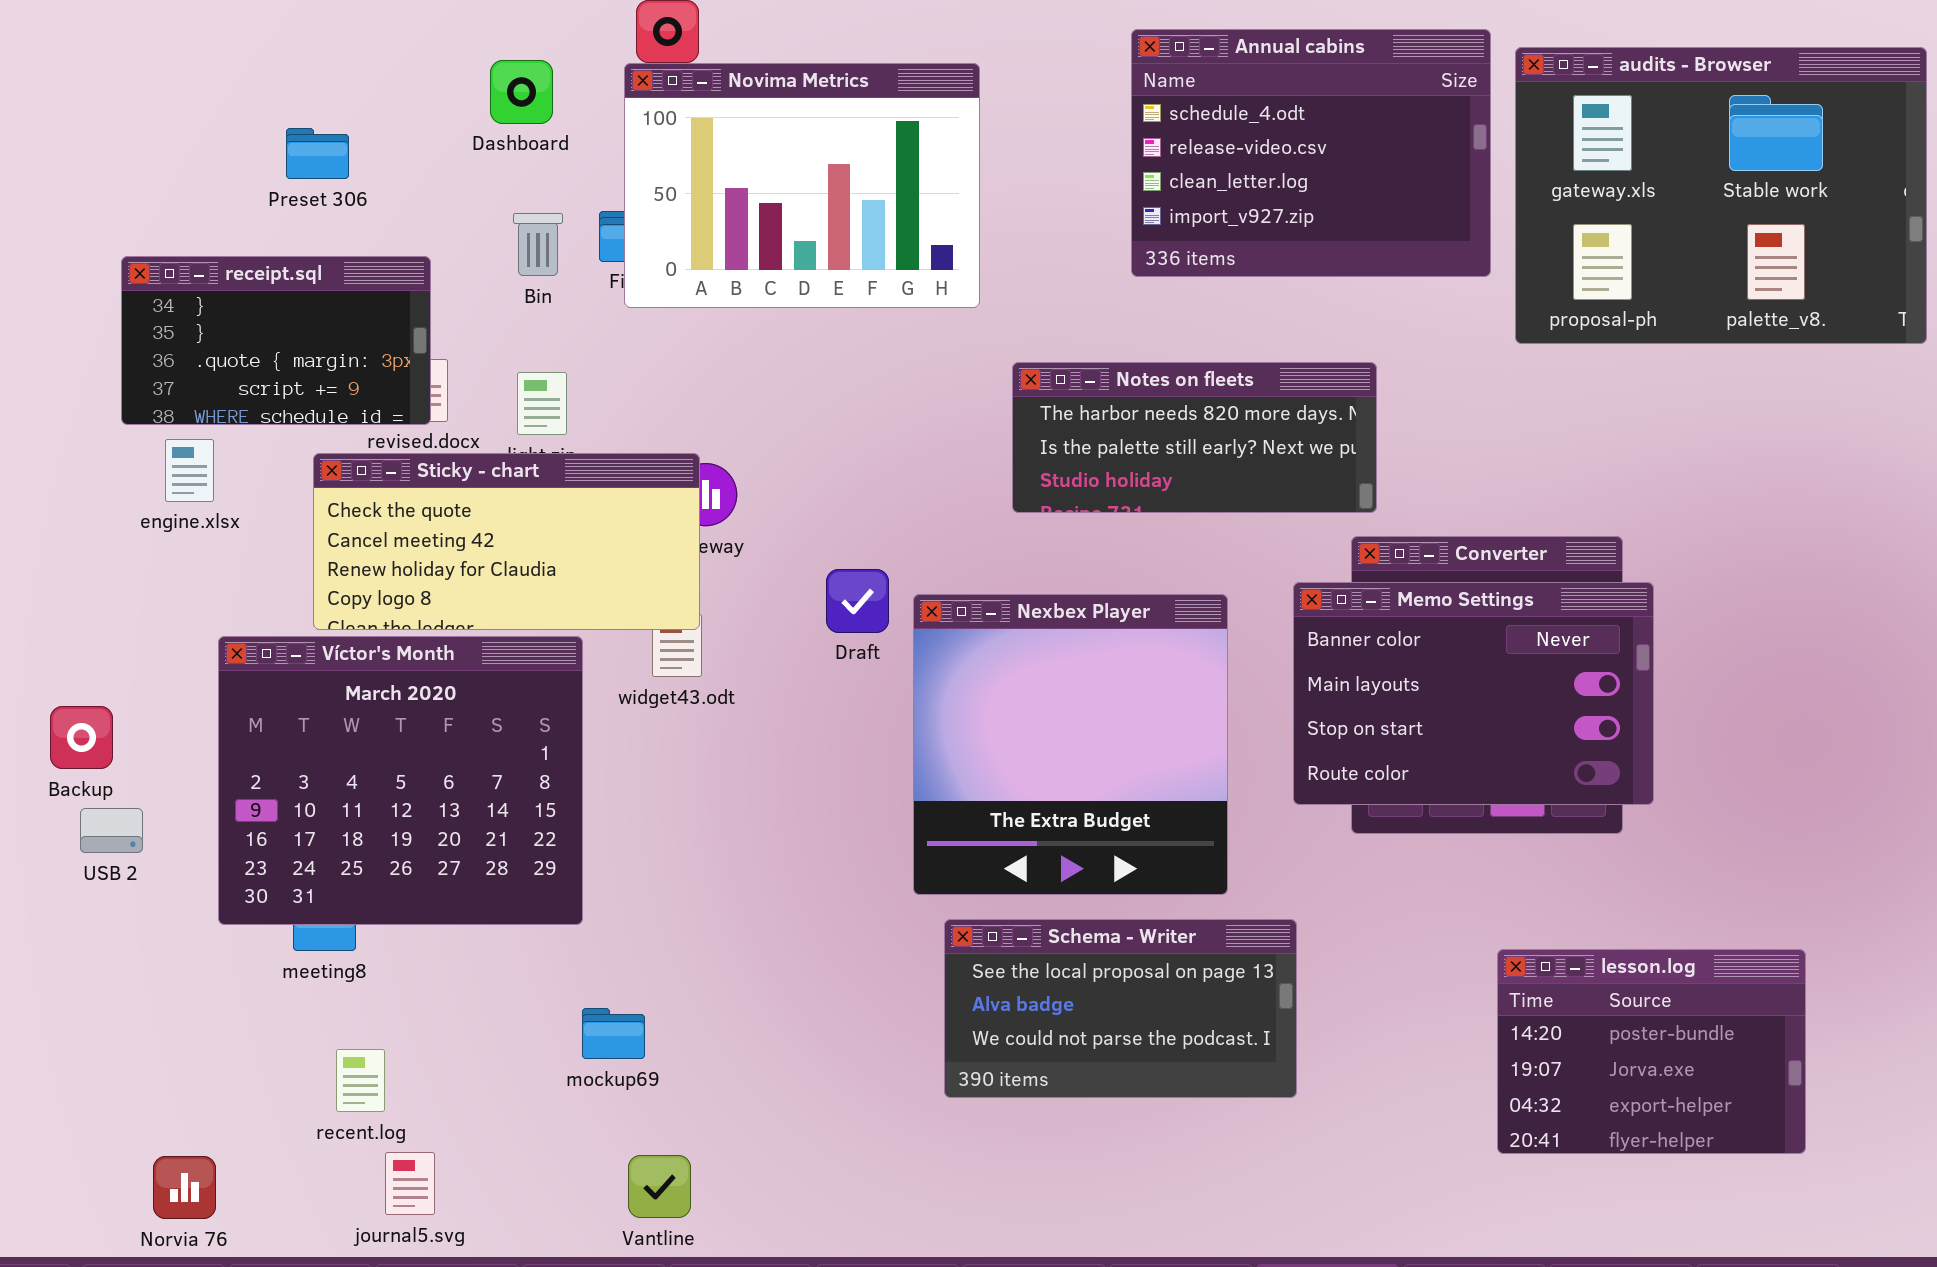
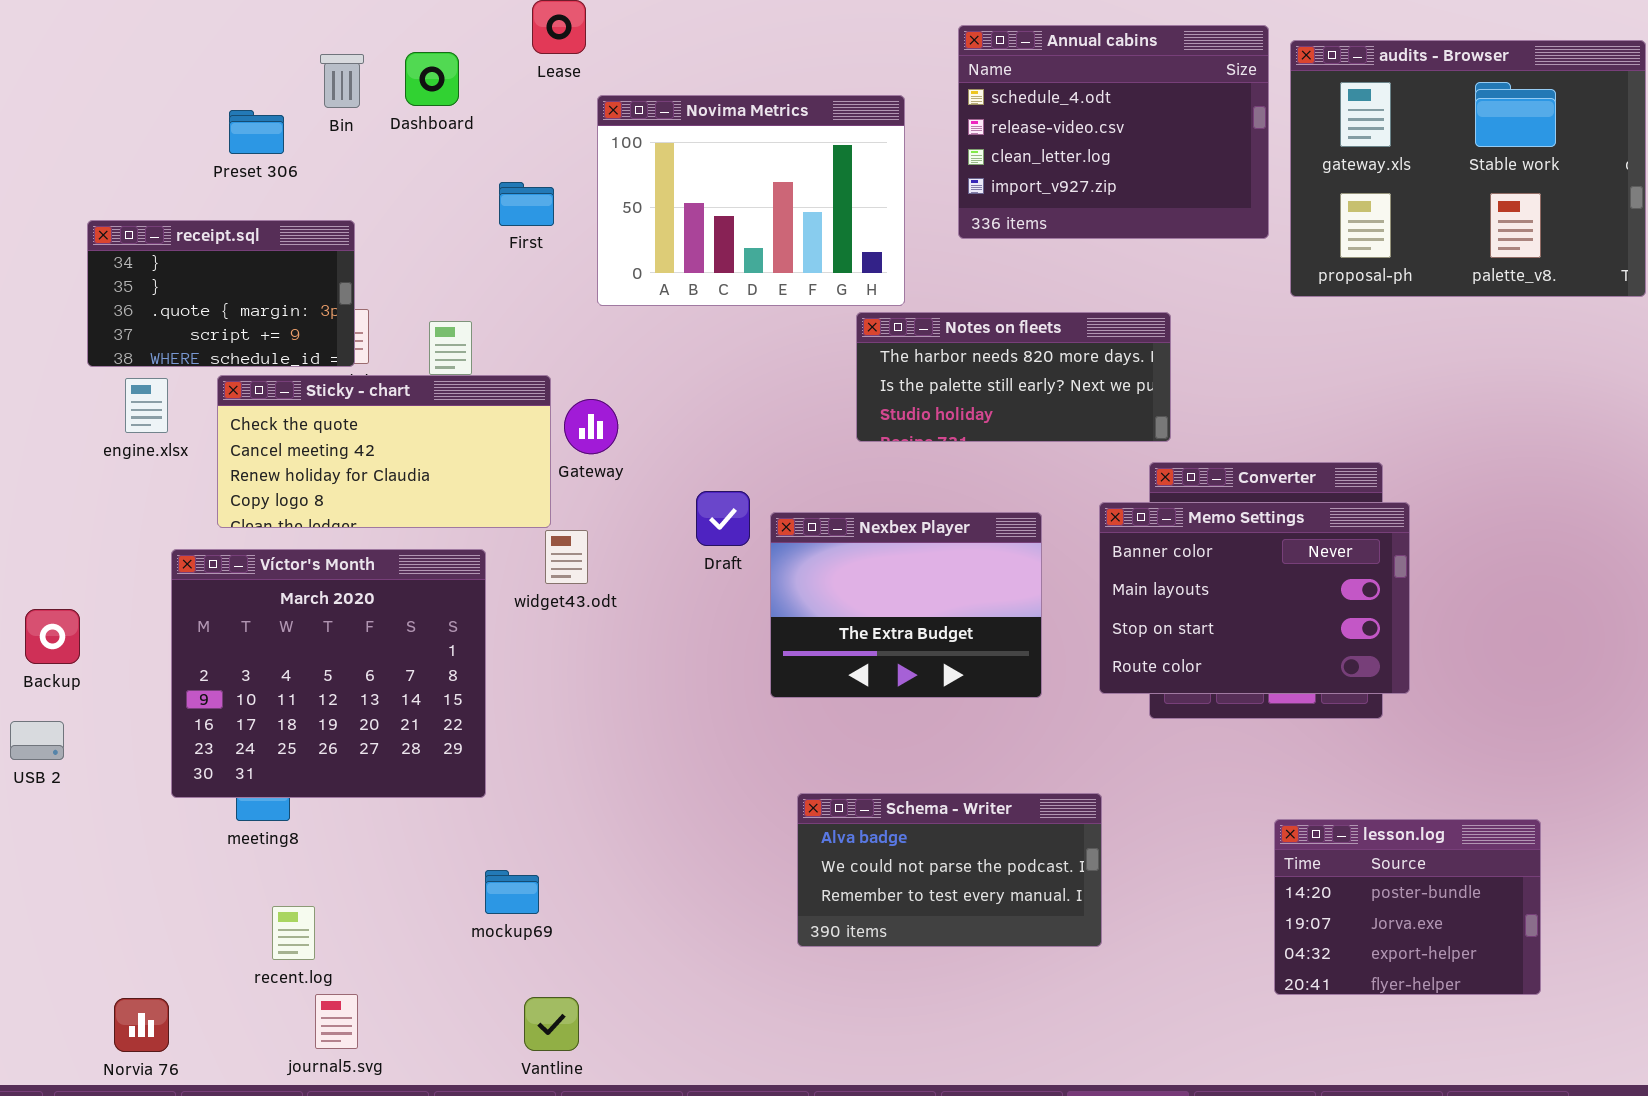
Novima Metrics: [624,63,980,308] -> [597,95,905,306], moved
Bin: [513,213,563,276] -> [320,54,364,108], moved
Sticky - chart: [313,453,700,630] -> [217,375,551,528], moved
Nexbex Player: [913,594,1228,895] -> [770,512,1042,698], resized
USB 2: [80,808,143,853] -> [10,721,64,760], moved
Schema - Writer: [944,919,1297,1098] -> [797,793,1102,947], scrolled down 1 row

